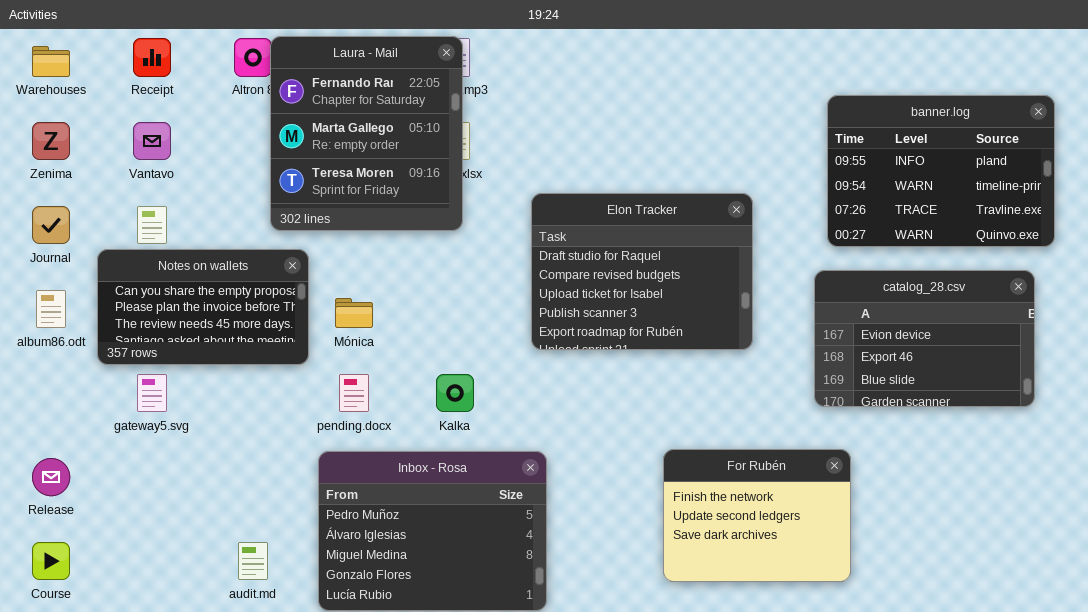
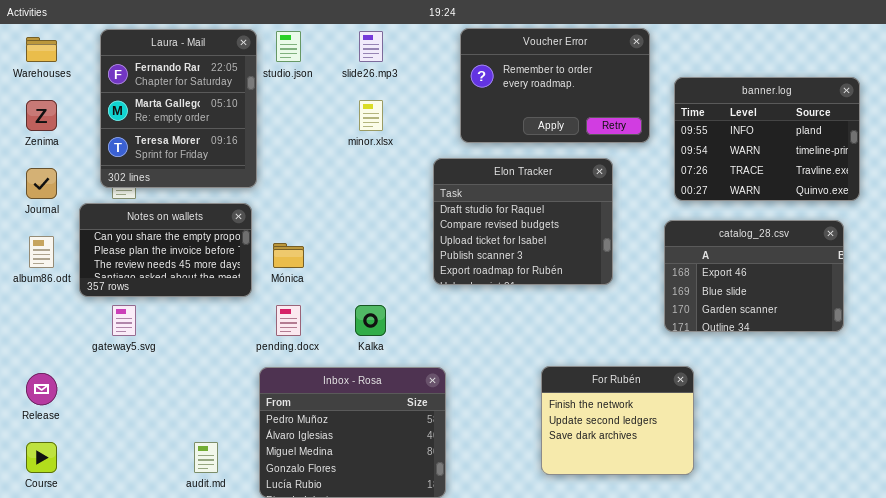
Voucher Error: none -> [460,28,650,143], opened
Laura - Mail: [270,36,463,231] -> [100,29,257,188], moved
catalog_28.csv: [814,270,1035,407] -> [664,220,844,332], scrolled down 1 row

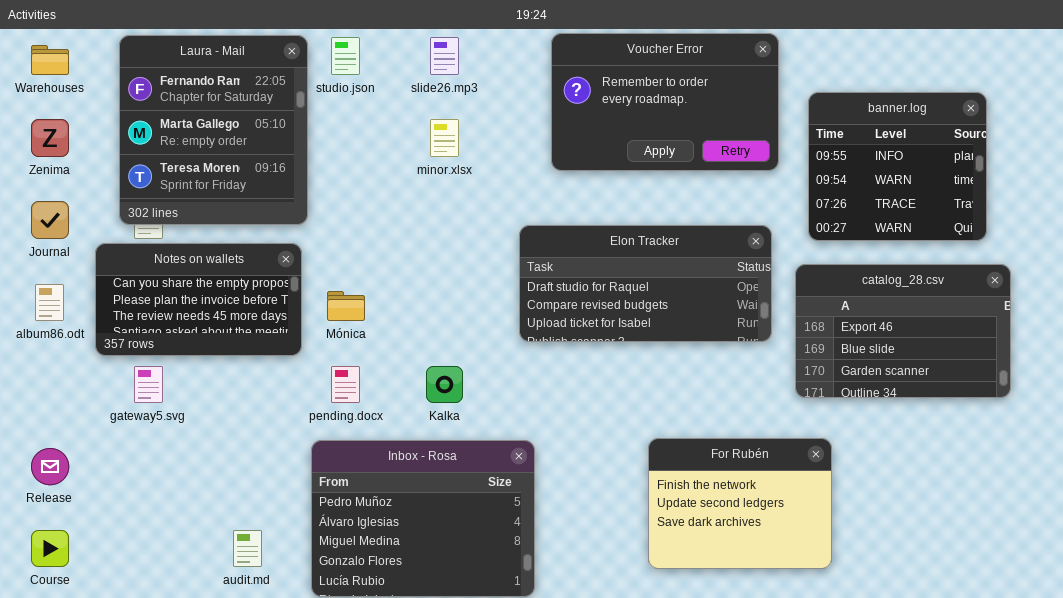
banner.log: [674,77,860,201] -> [808,92,987,241], resized
Elon Tracker: [433,158,613,285] -> [519,225,772,342], resized

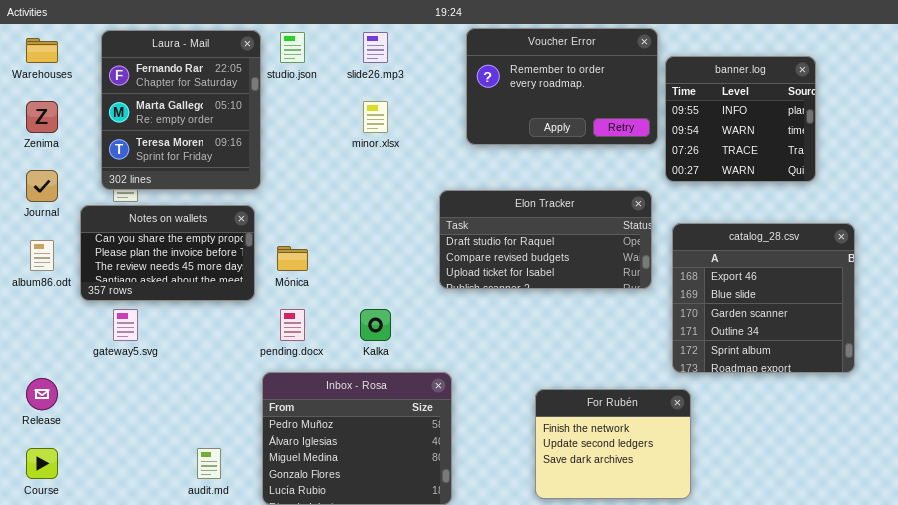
banner.log: [808,92,987,241] -> [665,56,816,182], moved
catalog_28.csv: [795,264,1011,398] -> [672,223,855,373], resized
For Rubén: [648,438,832,569] -> [535,389,691,499], moved

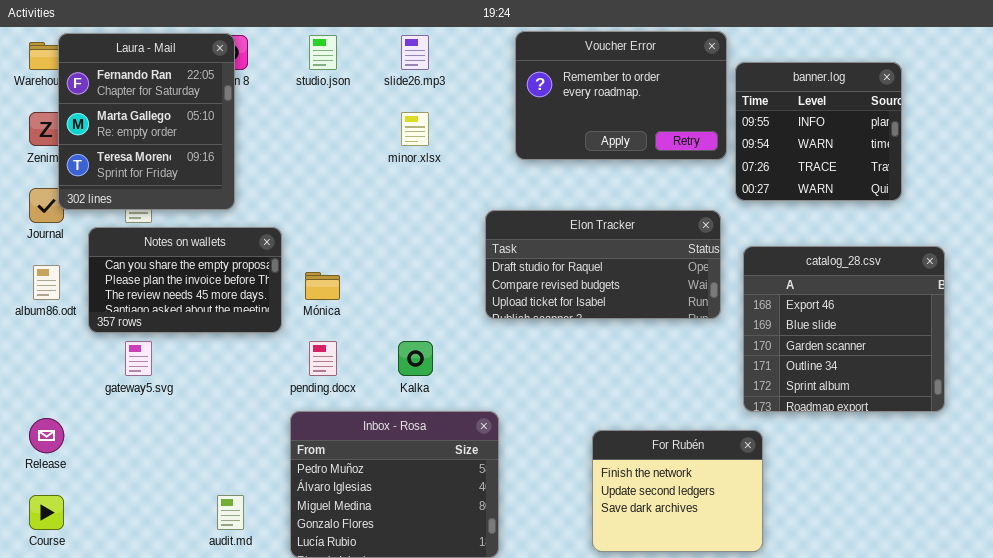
Laura - Mail: [101,30,261,190] -> [58,33,235,210], moved

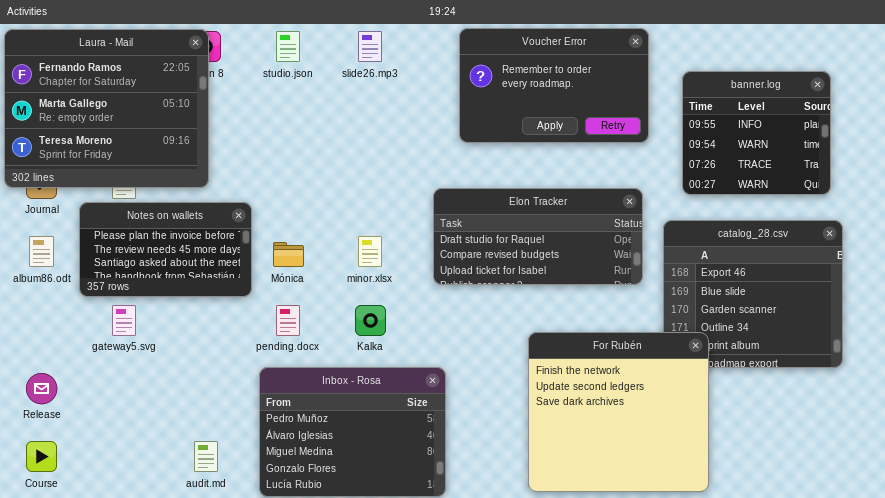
Laura - Mail: [58,33,235,210] -> [4,29,209,188], resized
banner.log: [735,62,902,201] -> [682,71,831,195], moved
minor.xlsx: [401,112,429,146] -> [358,236,382,267], moved
Notes on wallets: [88,227,282,333] -> [79,202,252,297], scrolled down 1 row
For Rubén: [592,430,763,552] -> [528,332,709,492], resized

